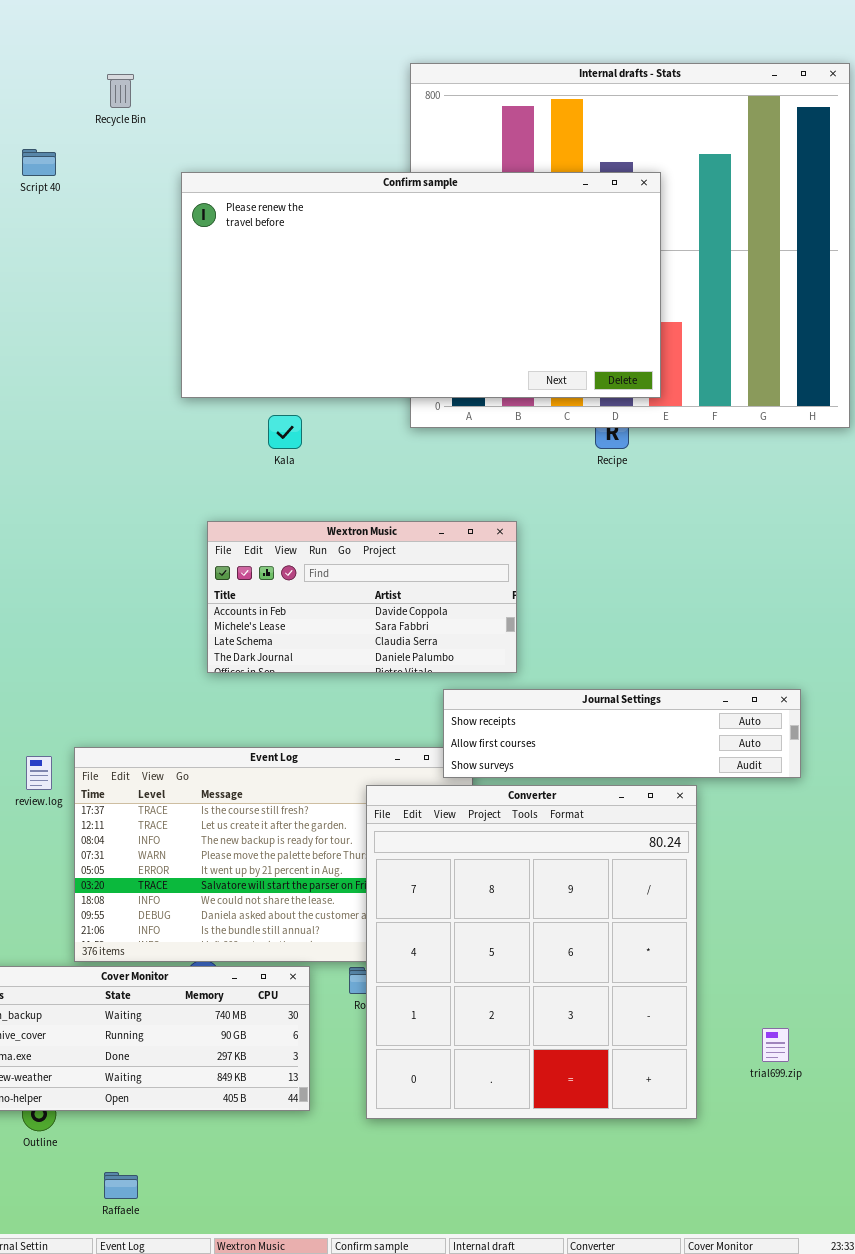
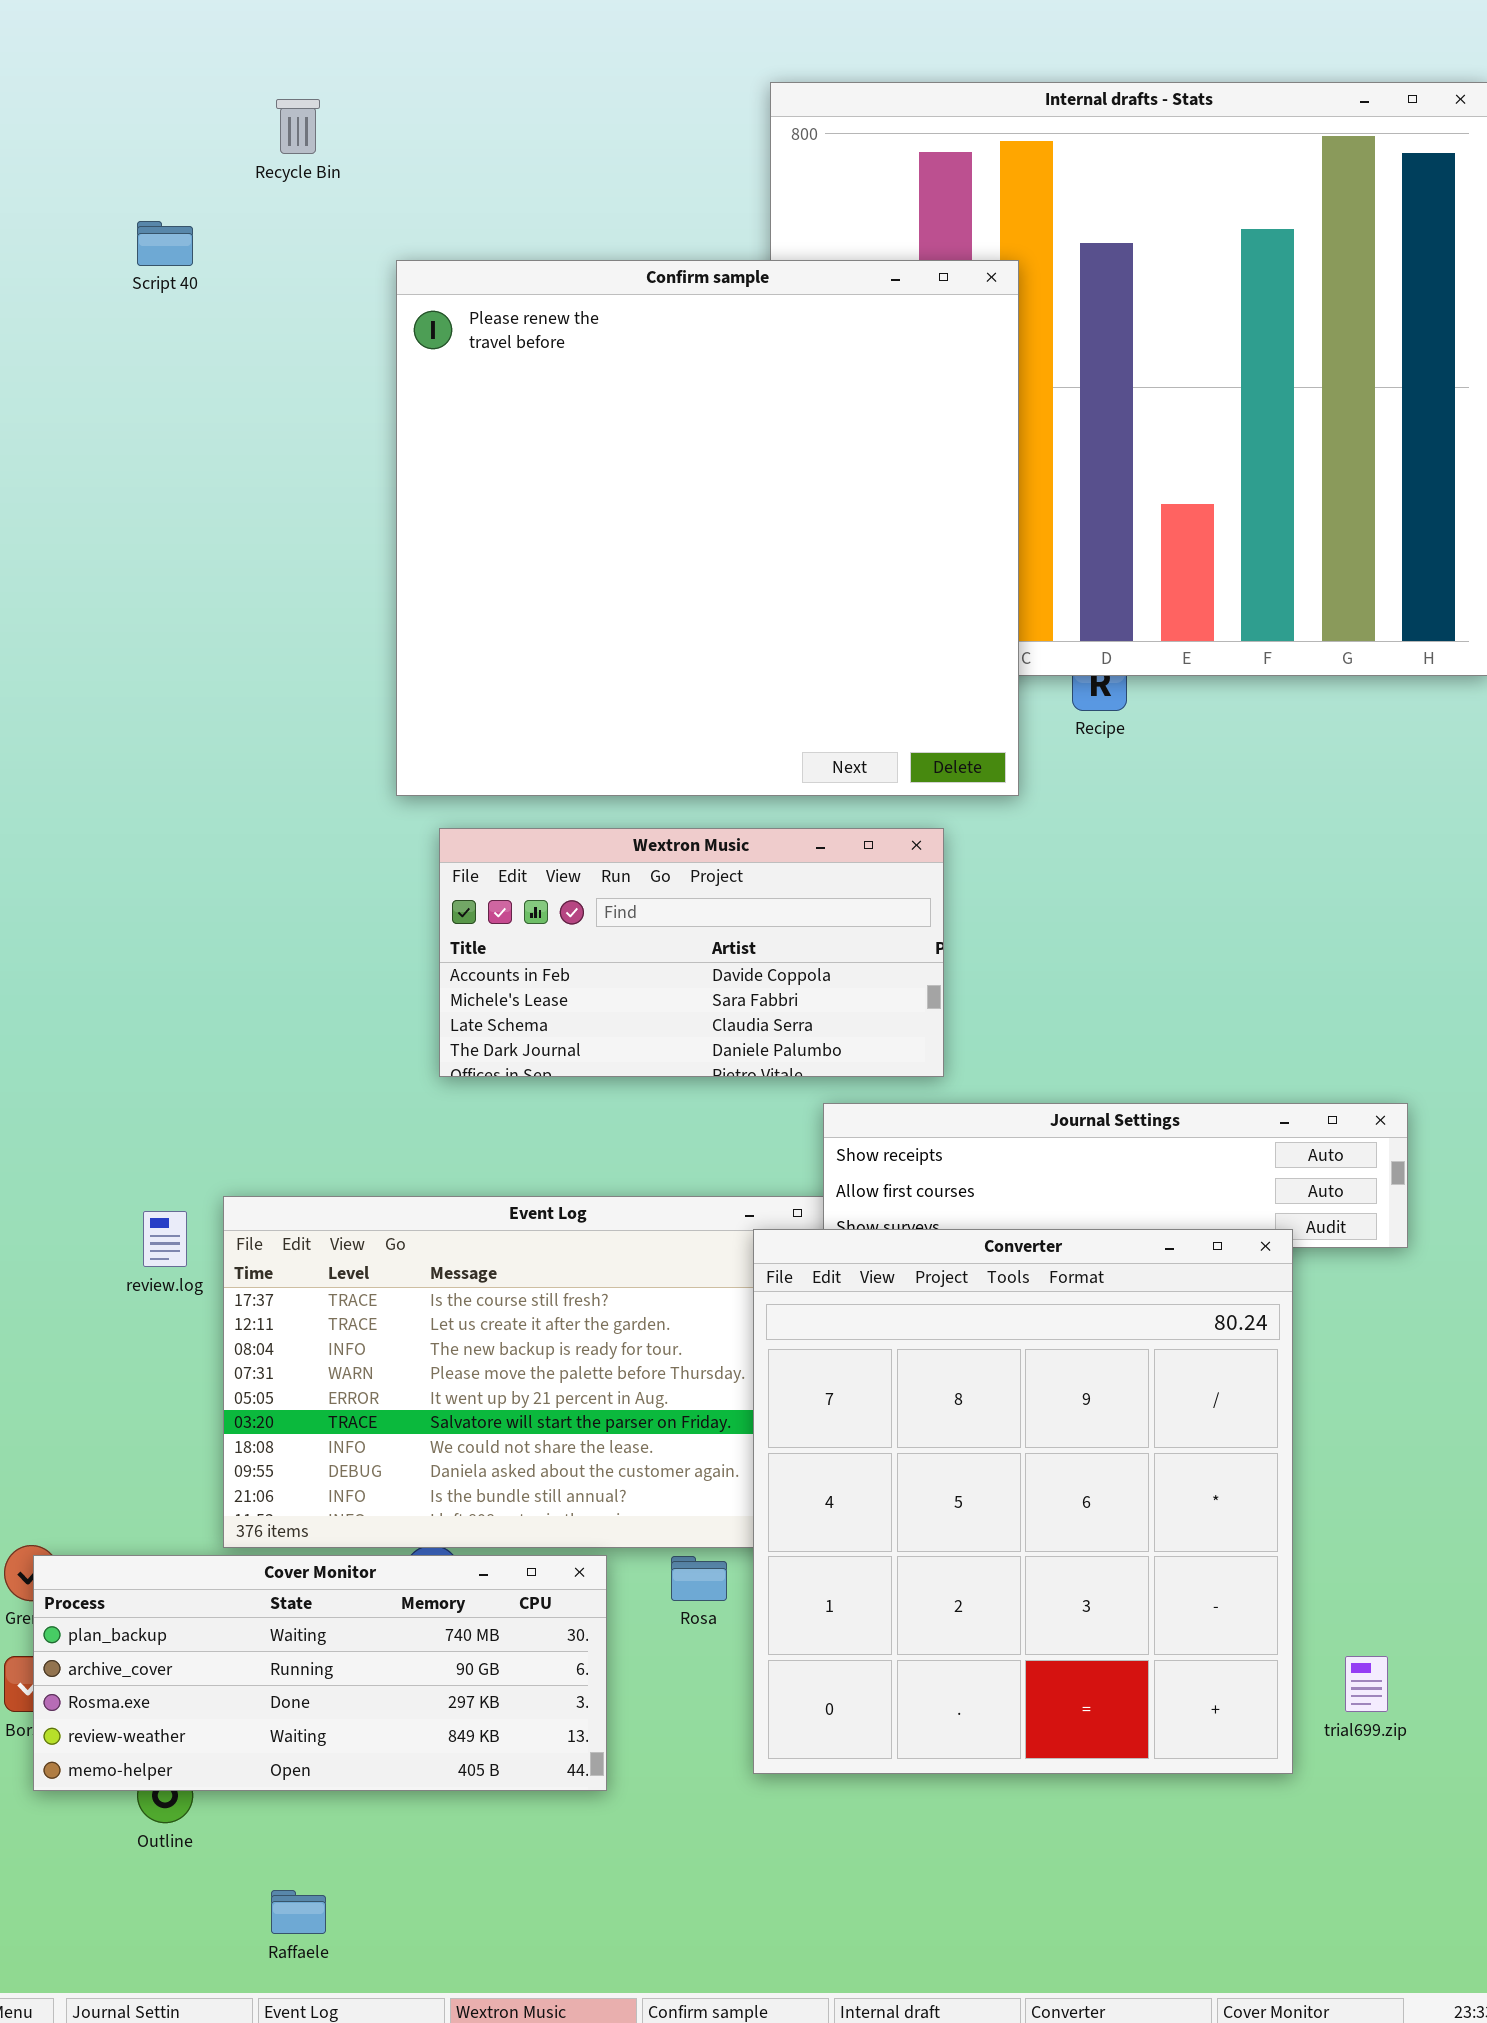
Confirm sample: [181,172,661,398] -> [396,260,1019,796], resized
Converter: [366,785,697,1119] -> [753,1229,1293,1774], moved

